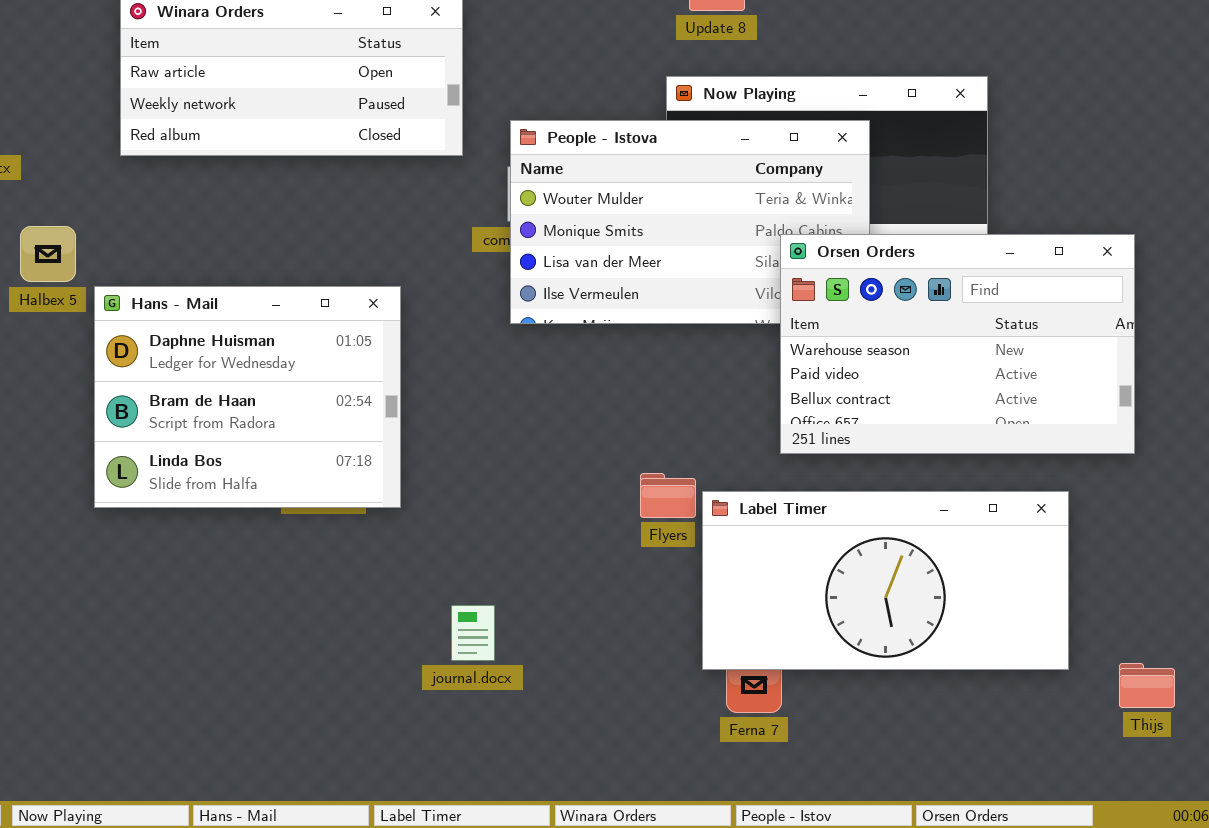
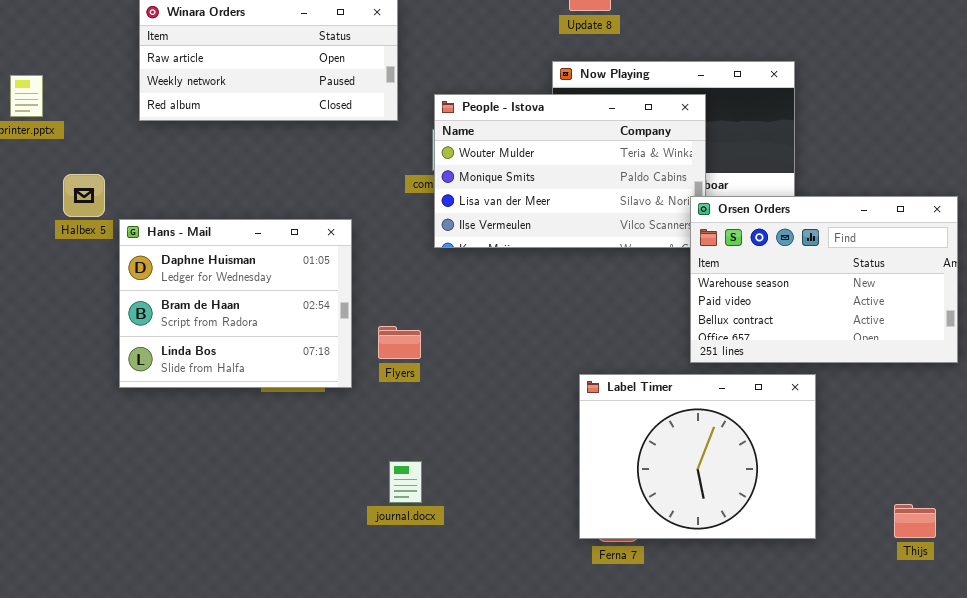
Orsen Orders: [780,234,1135,454] -> [690,196,958,363], moved
Flyers: [640,473,696,518] -> [378,326,421,359], moved
Label Timer: [702,491,1069,670] -> [579,374,816,539], resized

